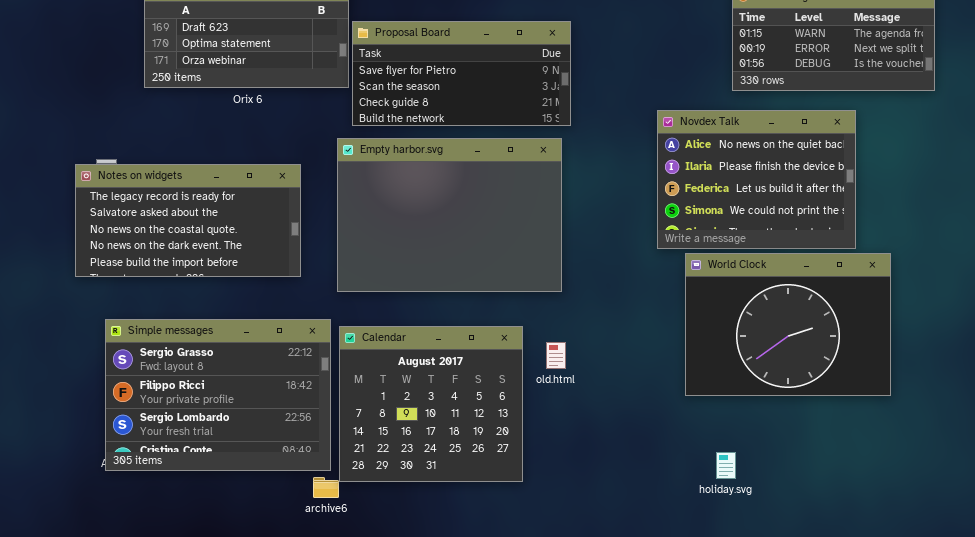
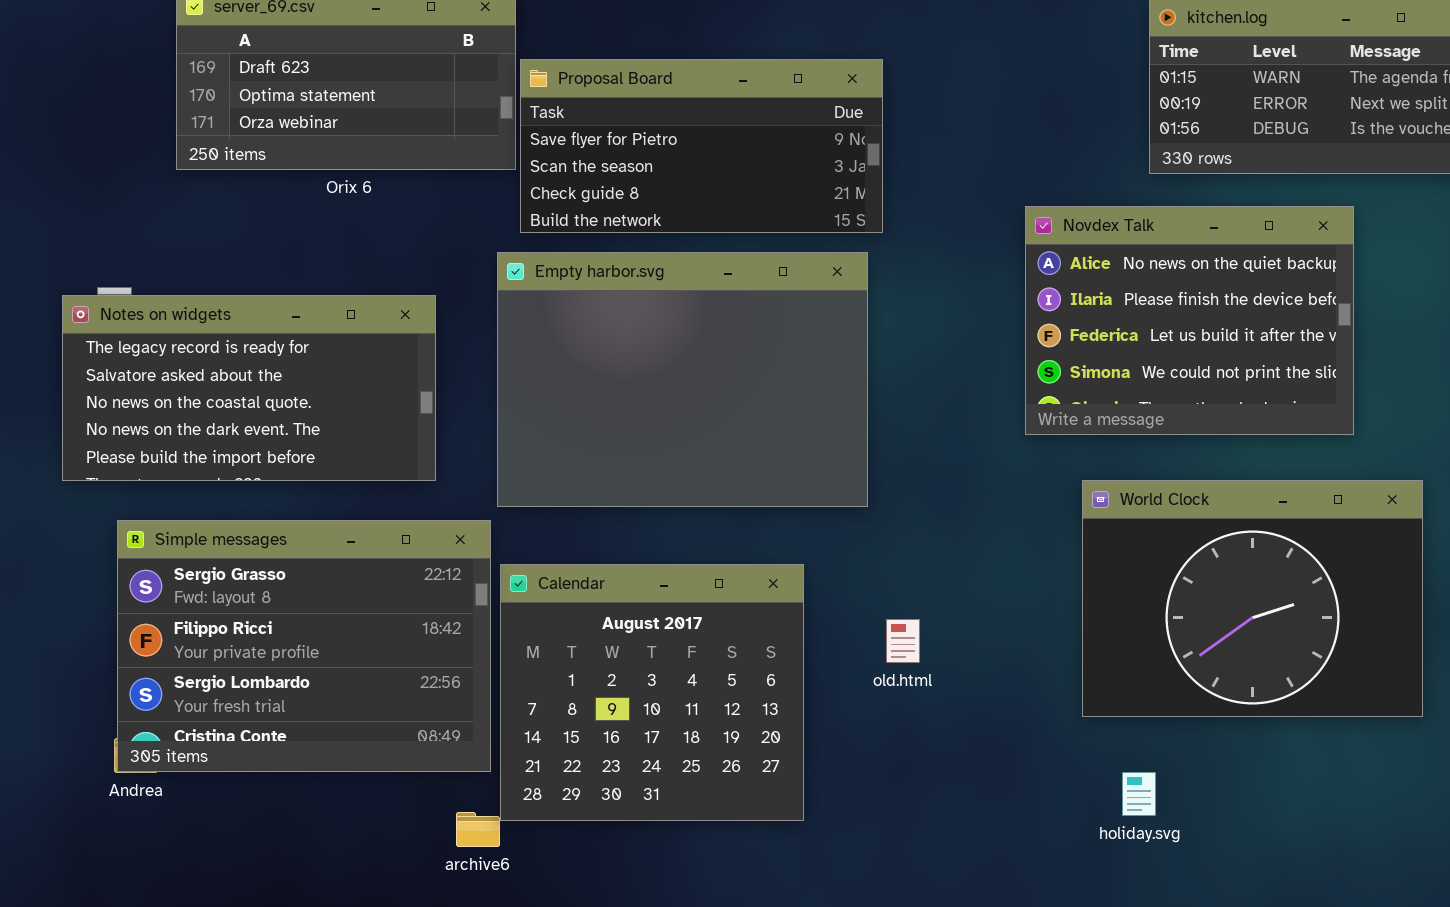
World Clock: [685,253,891,396] -> [1082,480,1423,717], moved
Simple messages: [105,319,331,471] -> [117,520,491,772], moved
old.html: [546,342,566,369] -> [886,619,920,663], moved

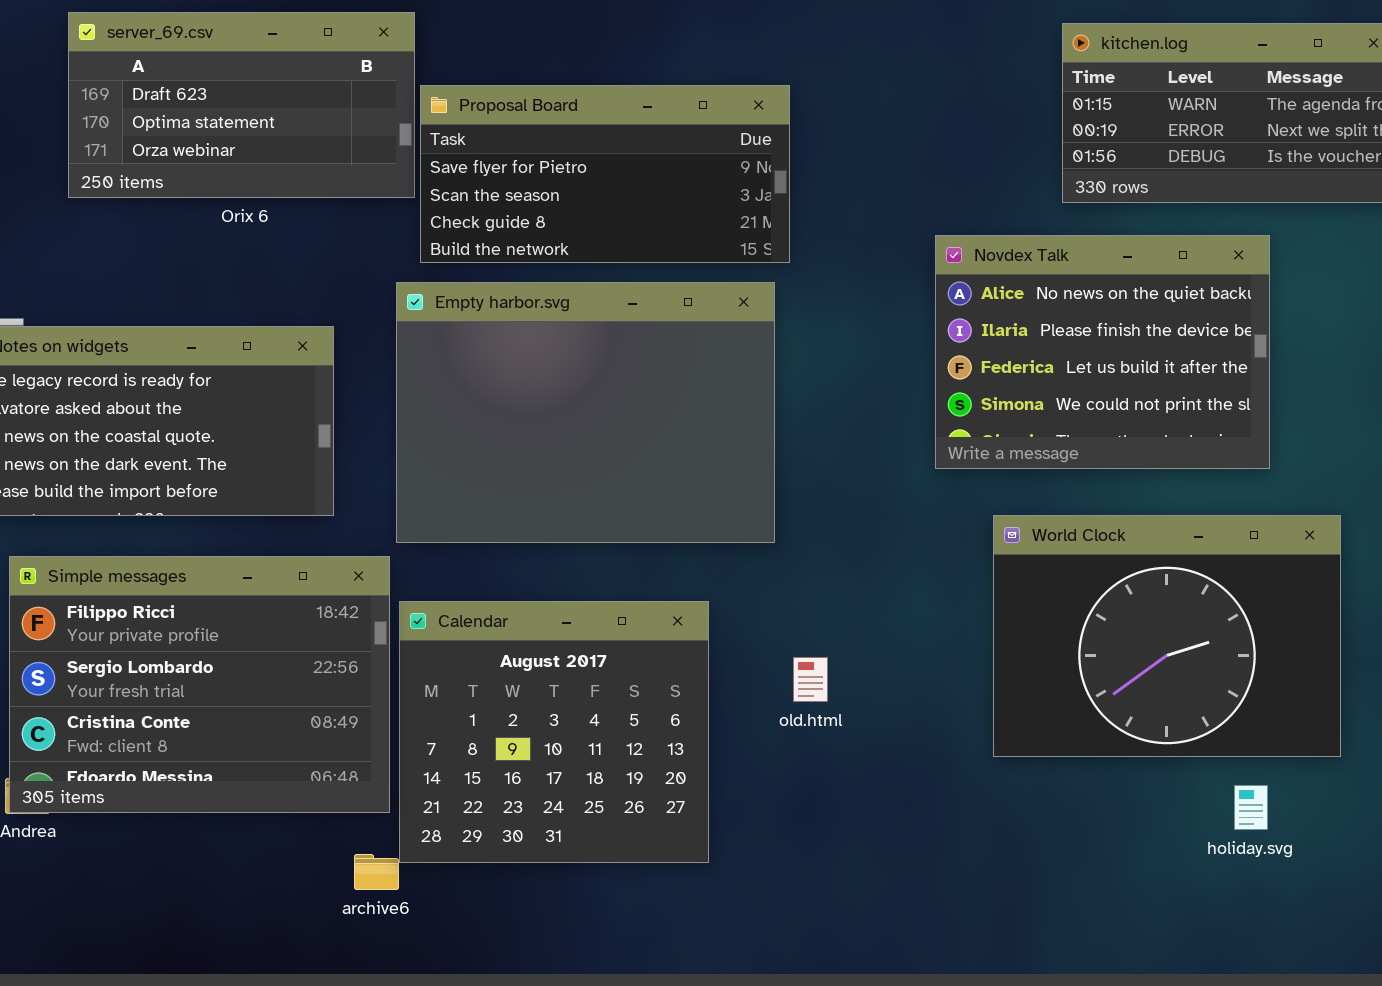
Simple messages: [117,520,491,772] -> [9,556,390,813], scrolled down 1 row
holiday.svg: [1122,772,1156,816] -> [1234,785,1268,830], moved

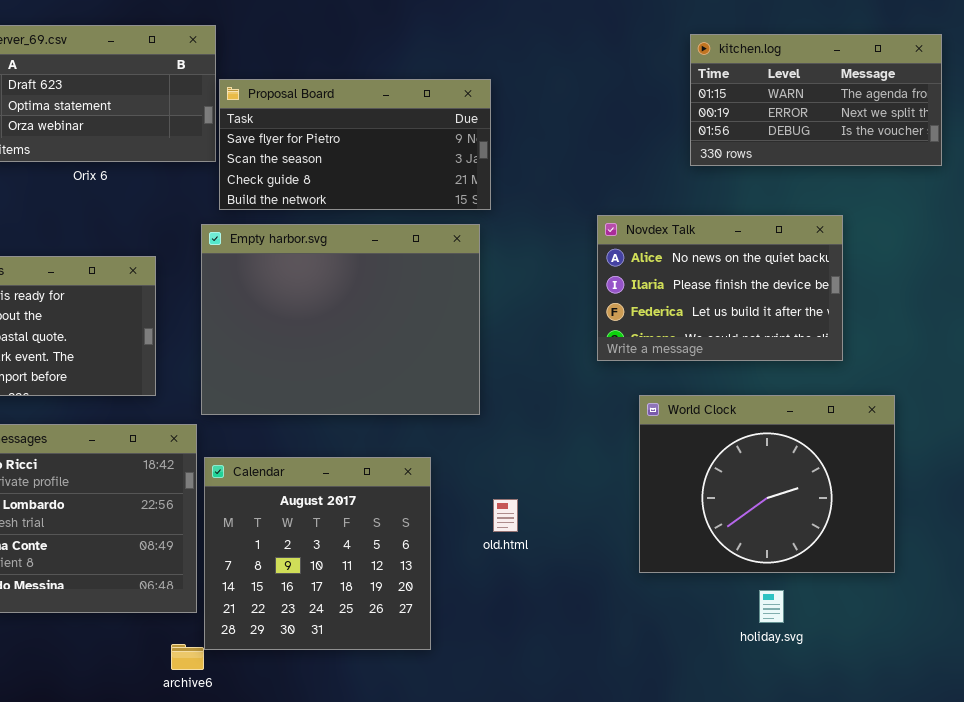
Novdex Talk: [935,235,1270,469] -> [597,215,843,361], resized
holiday.svg: [1234,785,1268,830] -> [759,590,784,623], moved

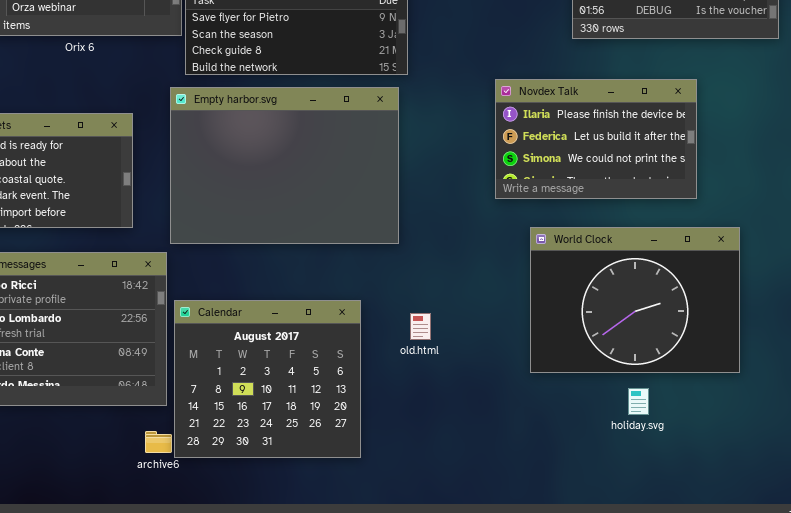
Novdex Talk: [597,215,843,361] -> [495,79,697,199], scrolled down 1 row
Calendar: [204,457,431,650] -> [174,300,361,458], moved

